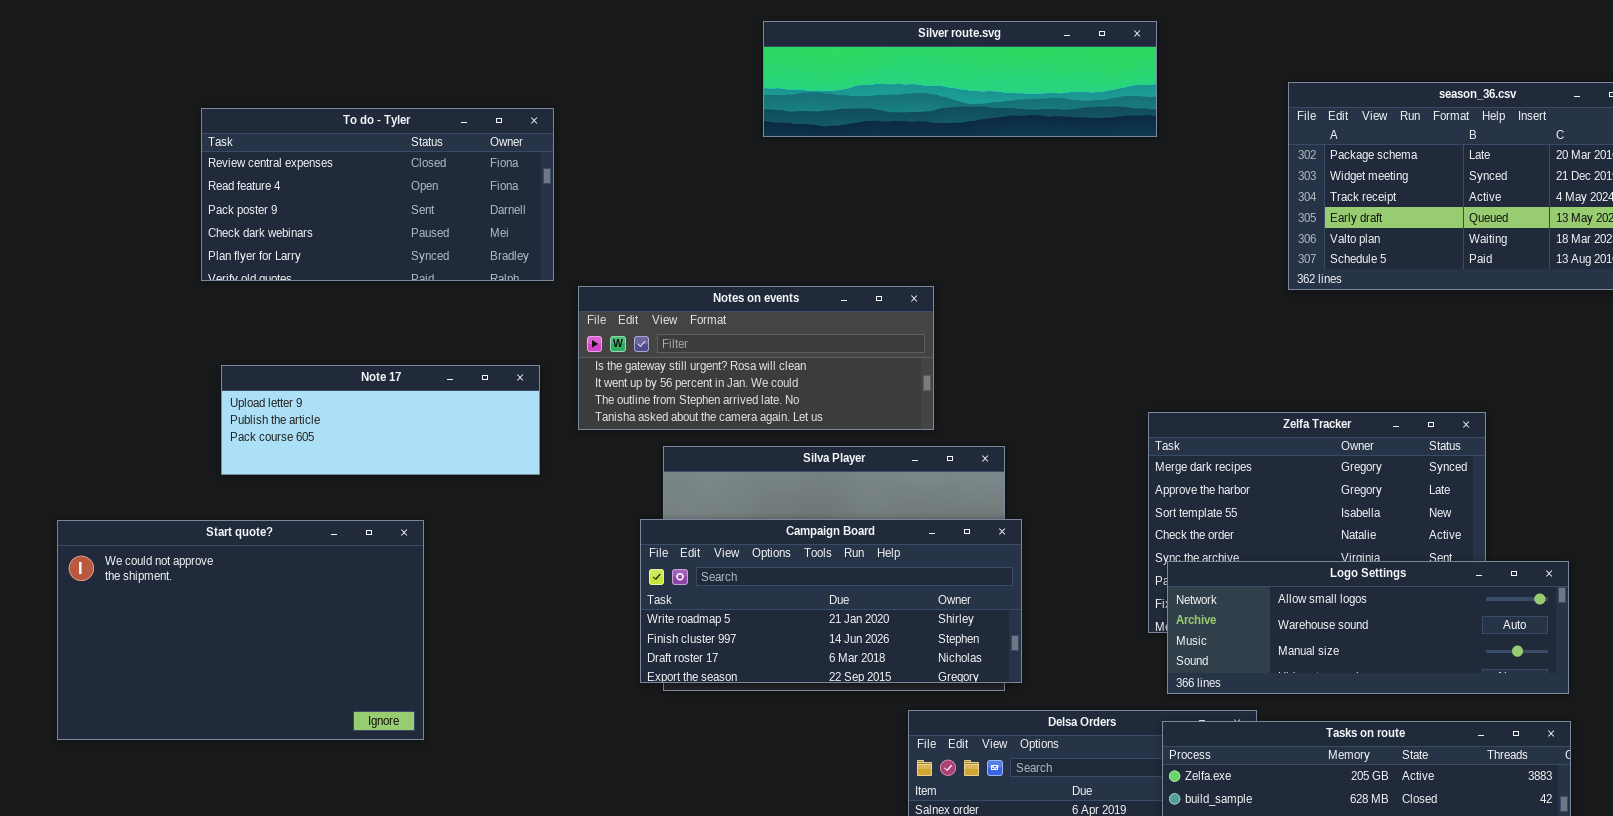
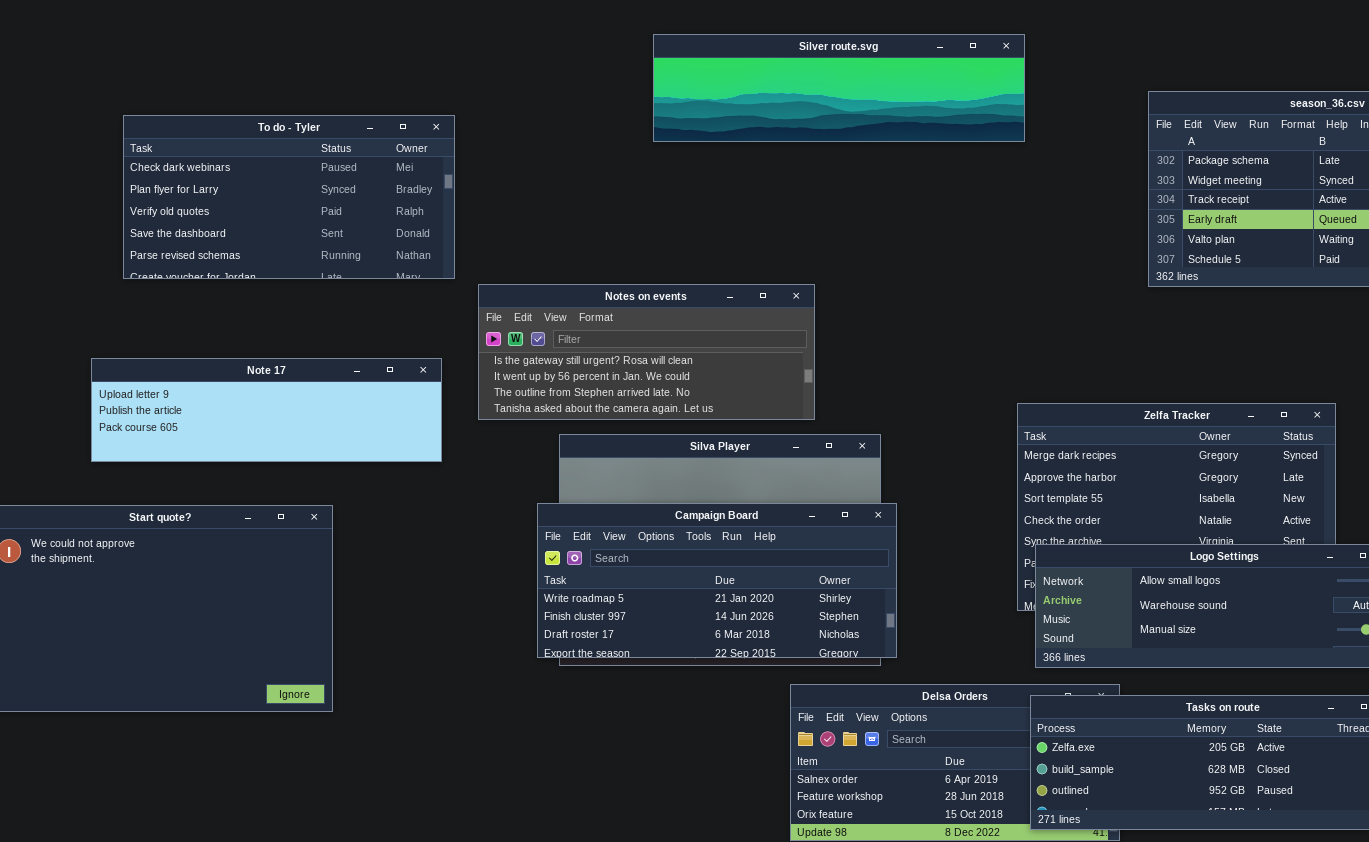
To do - Tyler: [201,108,554,281] -> [123,115,455,279], scrolled down 3 rows
Note 17: [221,365,540,475] -> [91,358,442,462], resized

